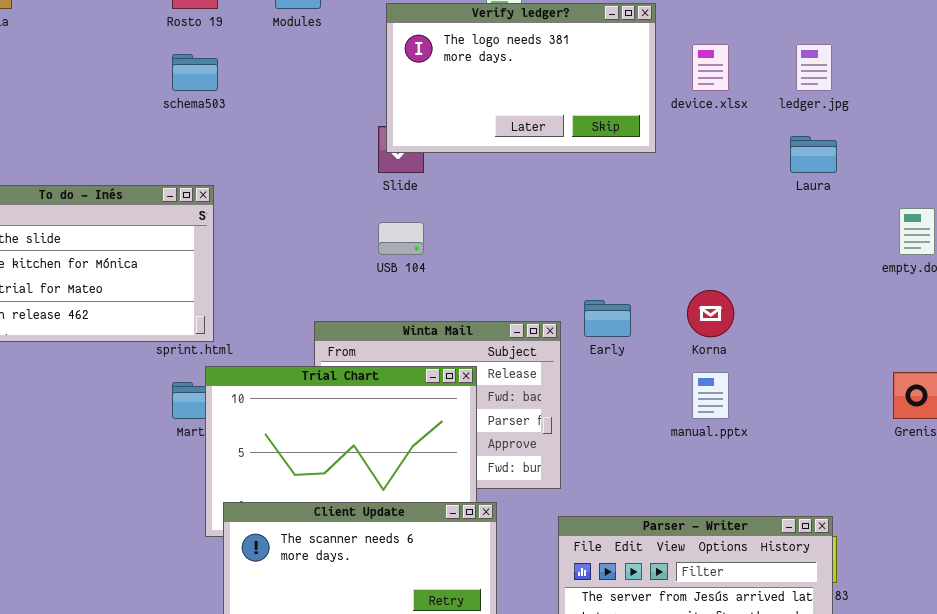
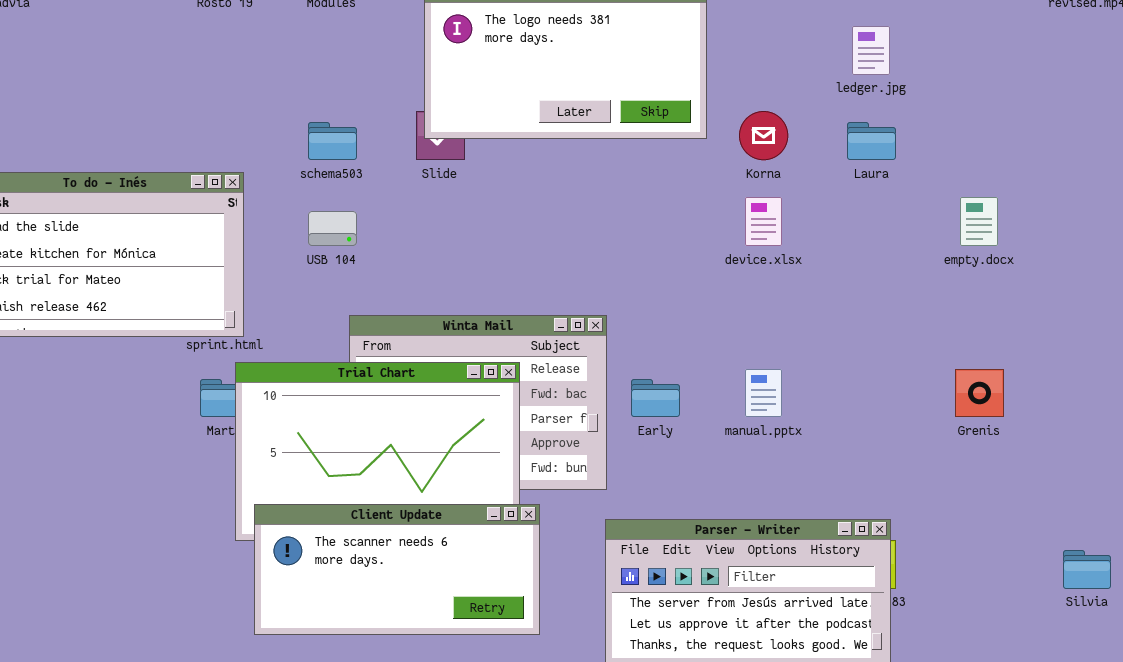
device.xlsx: [692,44,729,91] -> [745,197,782,246], moved
schema503: [172,54,218,91] -> [308,122,357,160], moved
USB 104: [378,222,424,255] -> [308,211,357,246], moved
Korna: [687,290,734,337] -> [739,111,788,160], moved
Early: [584,300,631,337] -> [631,379,680,417], moved

